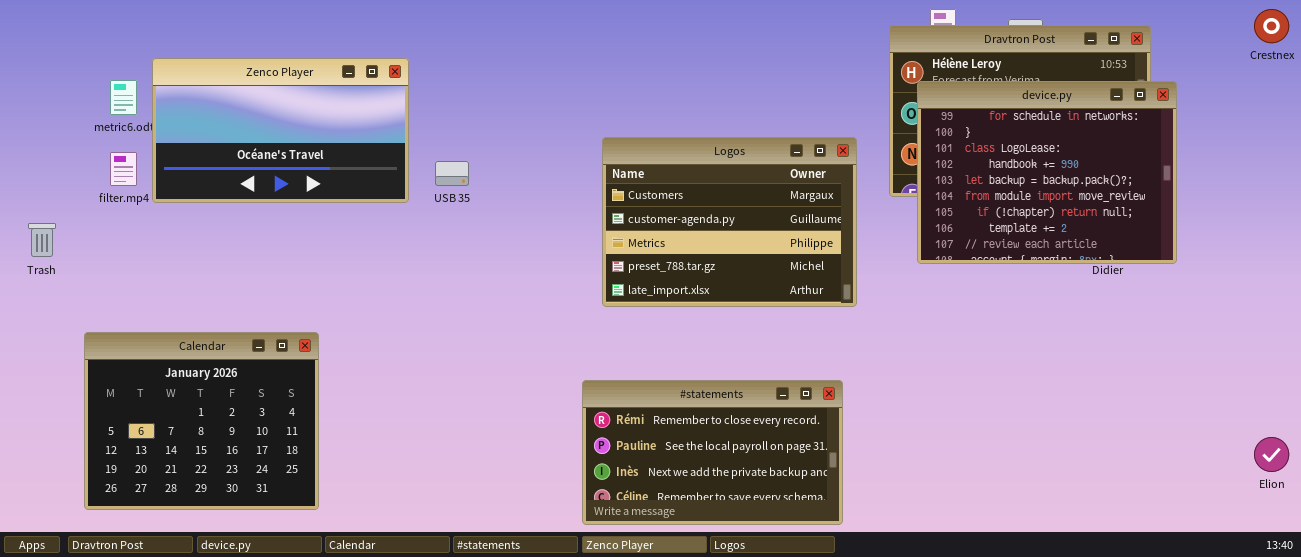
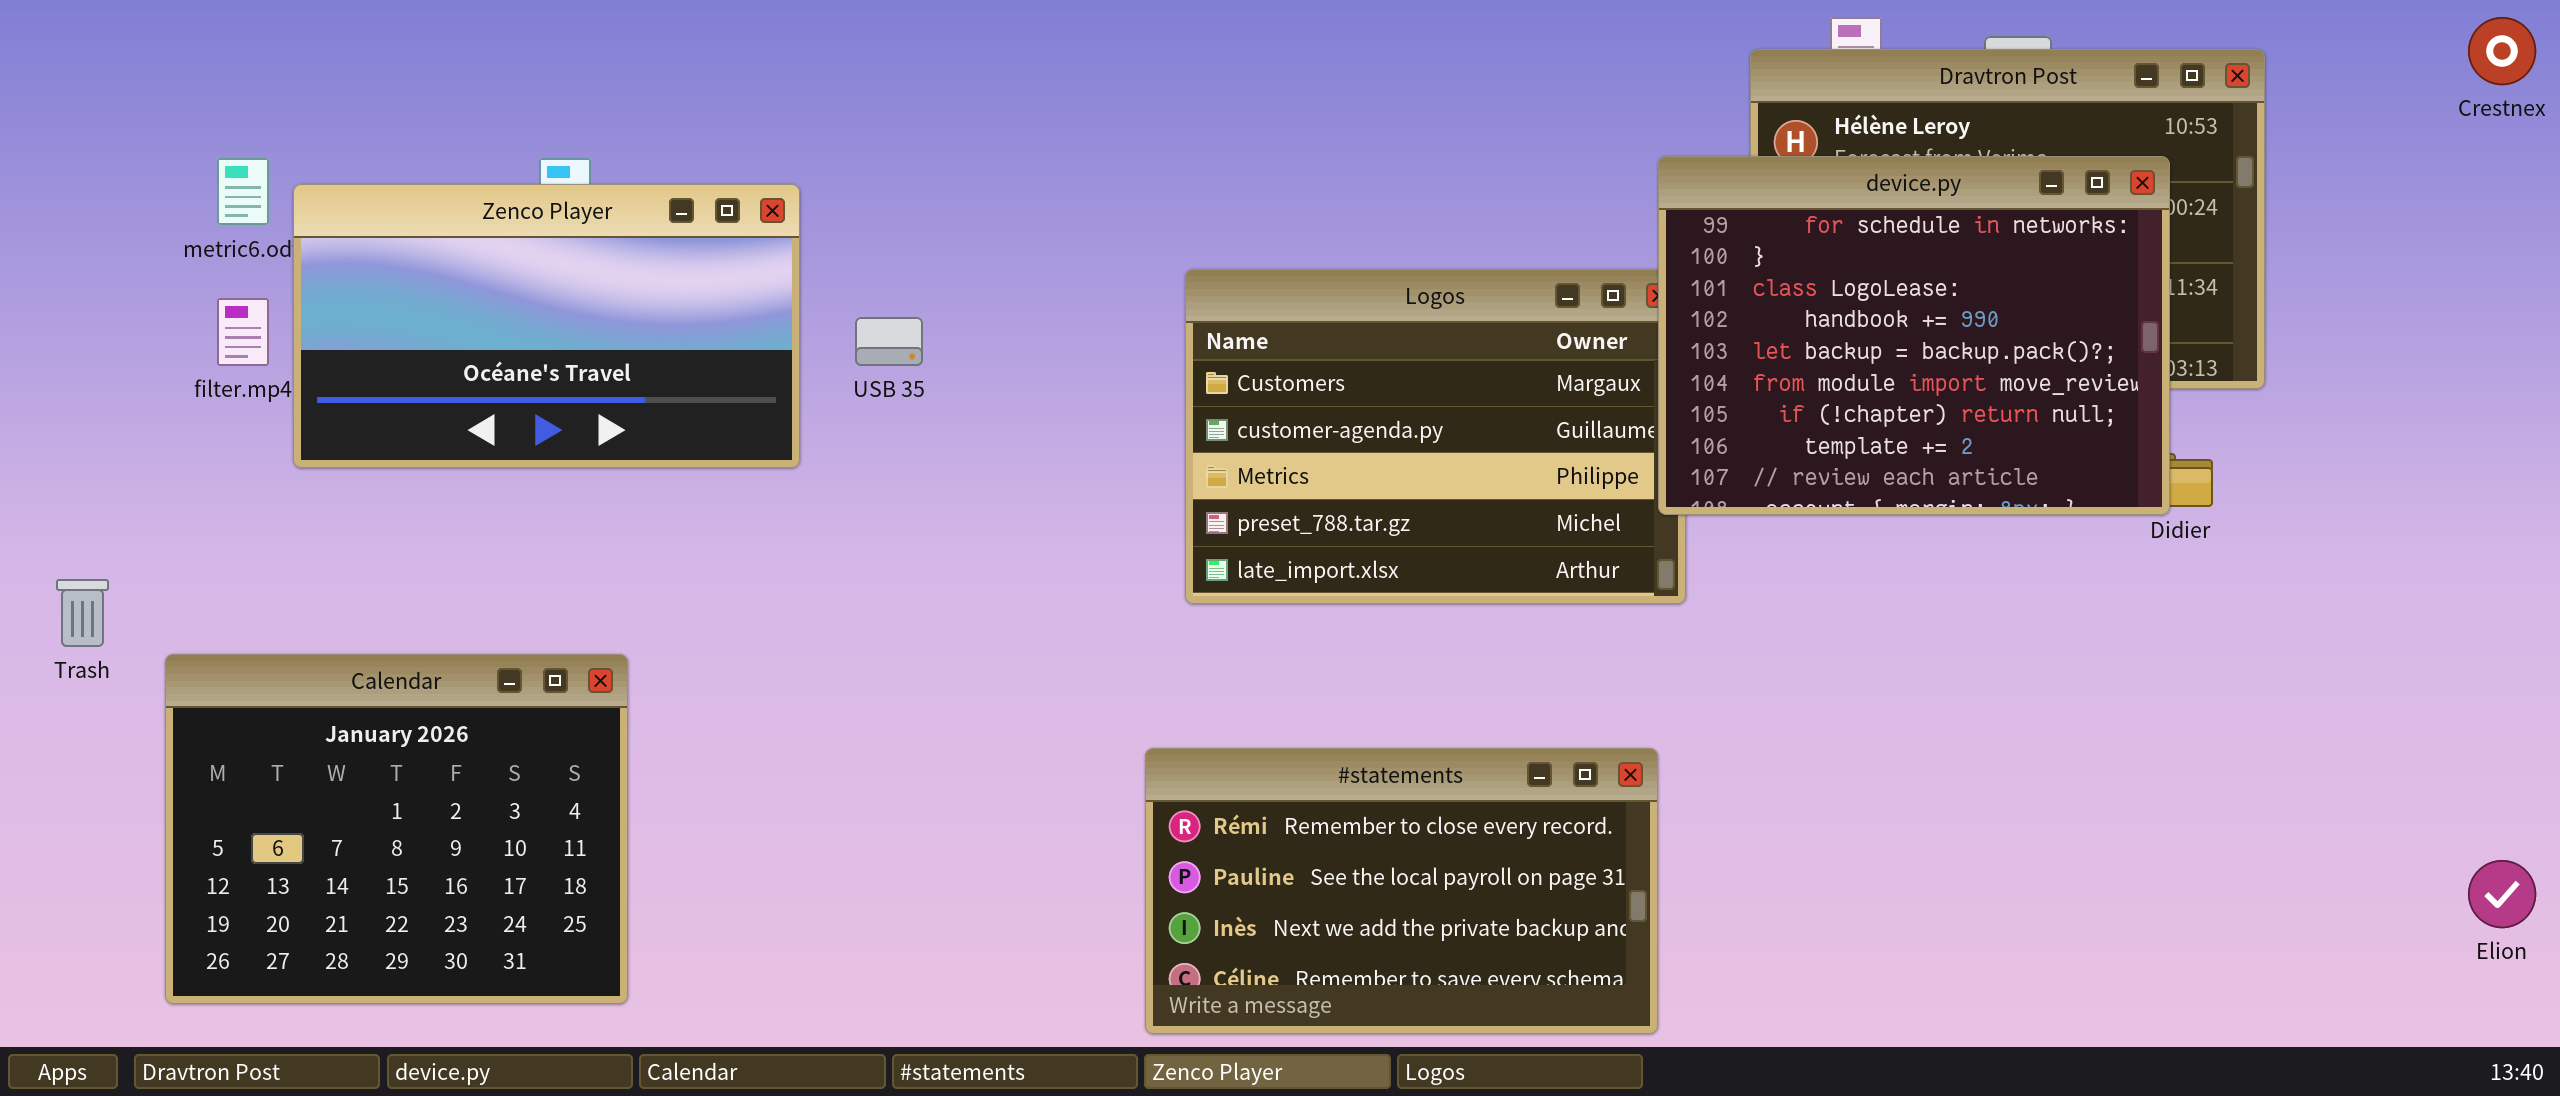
Zenco Player: [152,58,409,203] -> [293,184,800,468], moved
device.py: [917,81,1177,264] -> [1658,156,2170,515], moved
Trash: [28,223,56,257] -> [56,579,109,647], moved

